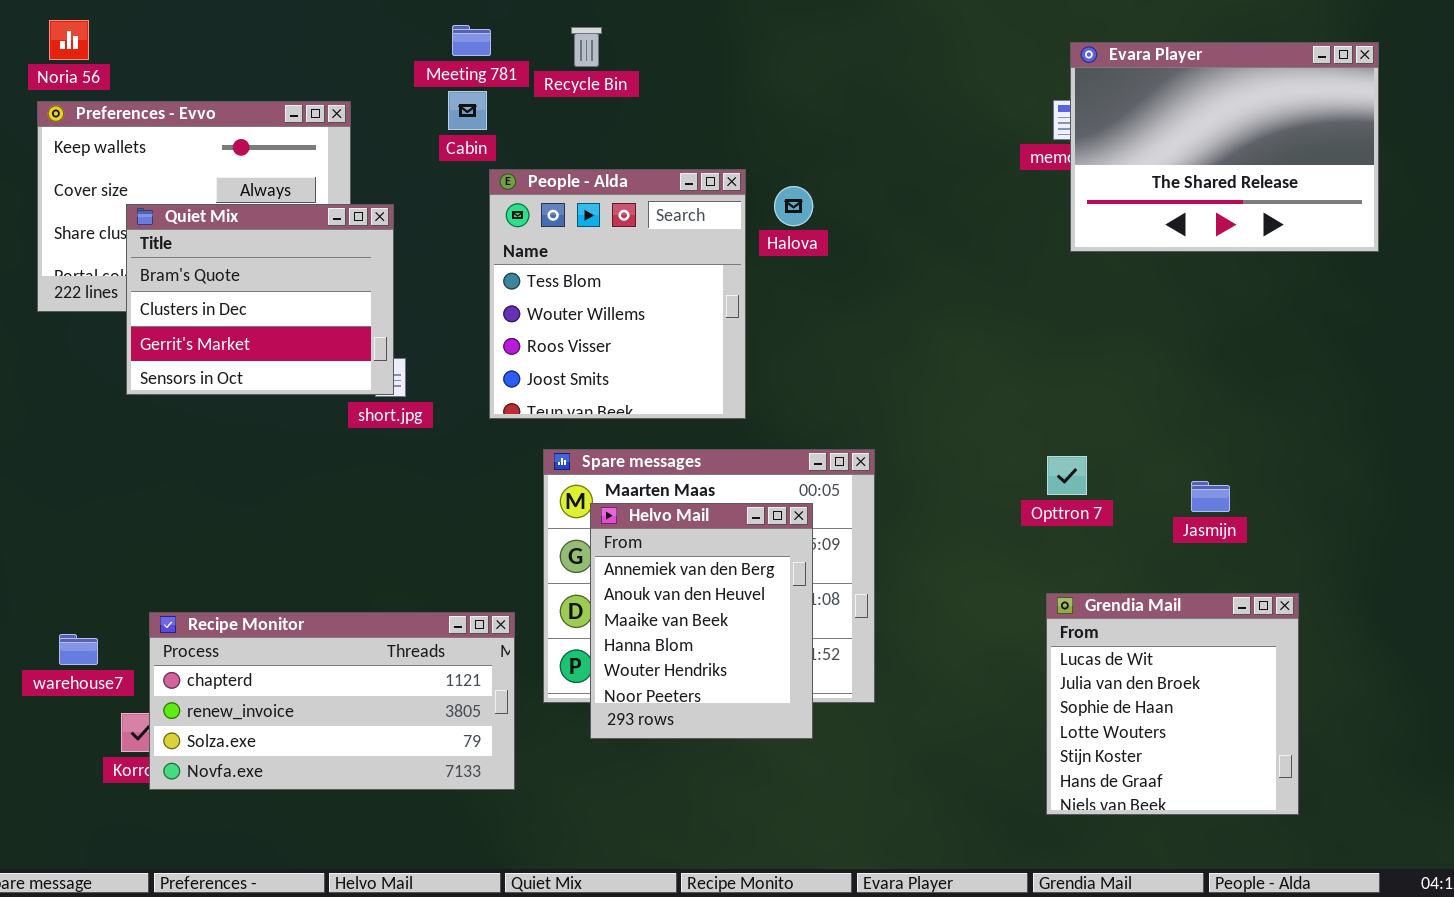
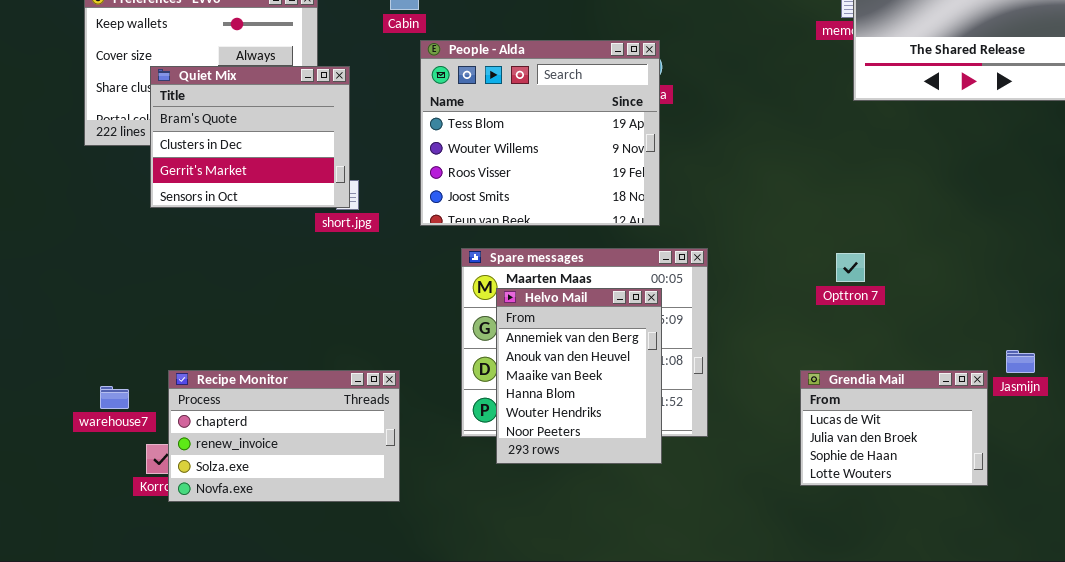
People - Alda: [489,169,746,419] -> [420,40,660,226], resized
Jasmijn: [1191,481,1230,512] -> [1006,350,1035,373], moved
Grendia Mail: [1046,593,1299,815] -> [800,370,988,486], moved, resized
Recipe Monitor: [149,612,515,790] -> [168,370,400,502], resized

